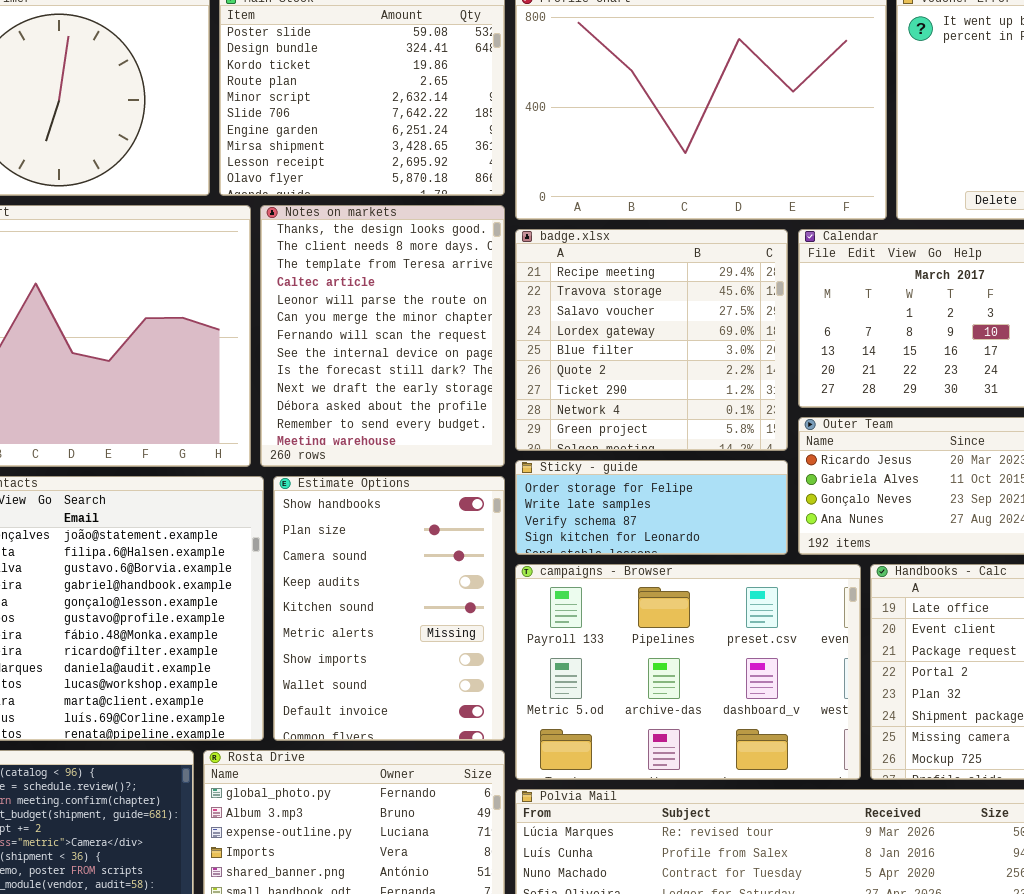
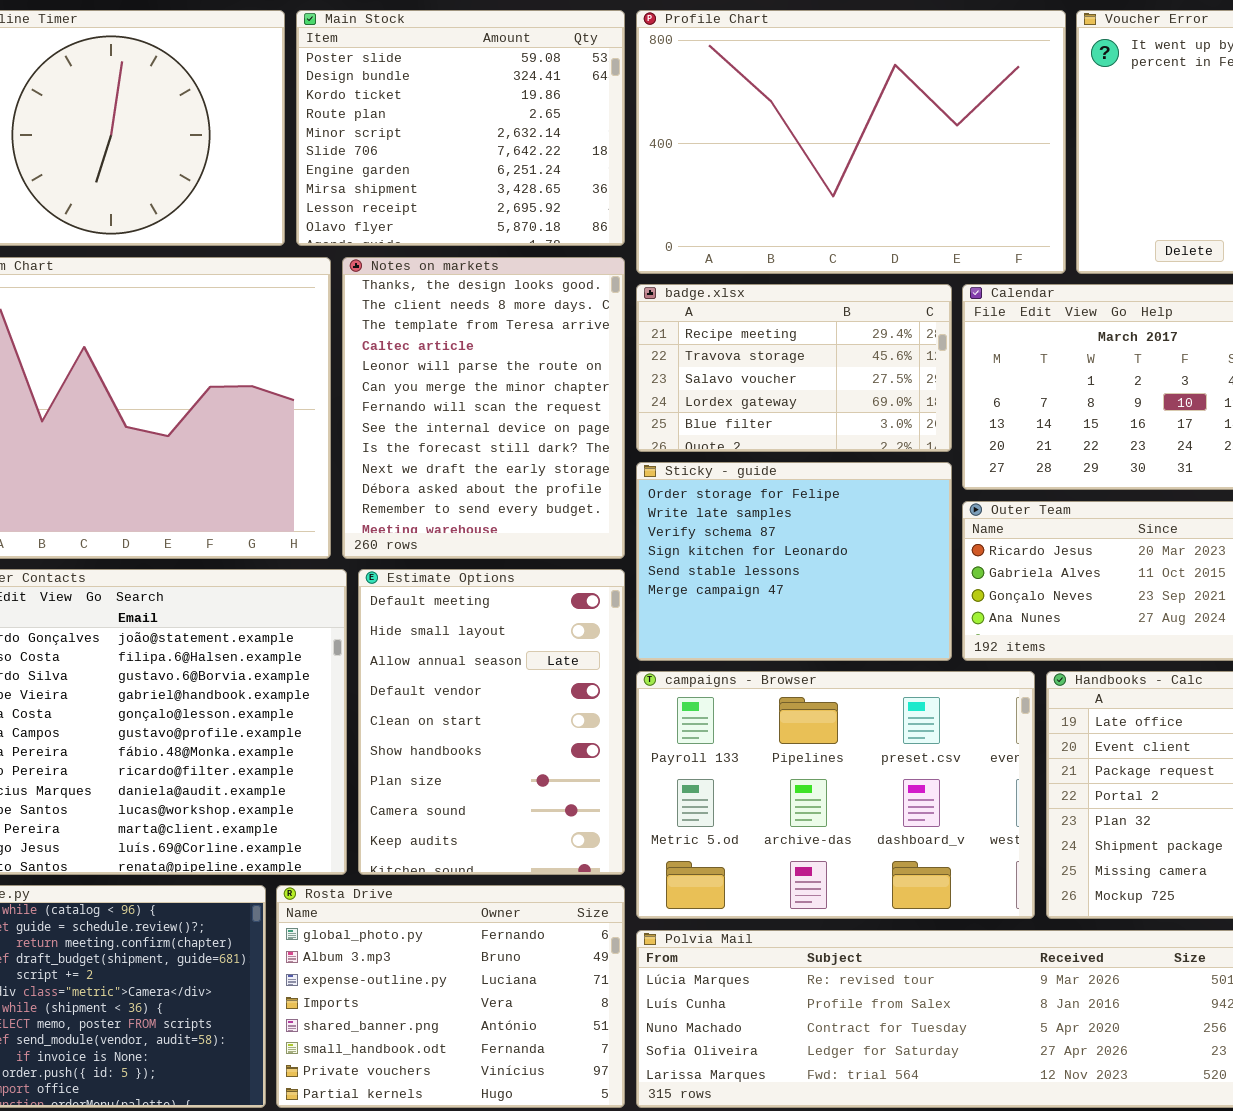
badge.xlsx: [515,229,788,451] -> [636,284,952,452], resized
Sticky - guide: [515,460,788,555] -> [636,462,952,661], resized
Estimate Options: [273,476,505,741] -> [358,569,625,875], scrolled up 5 rows

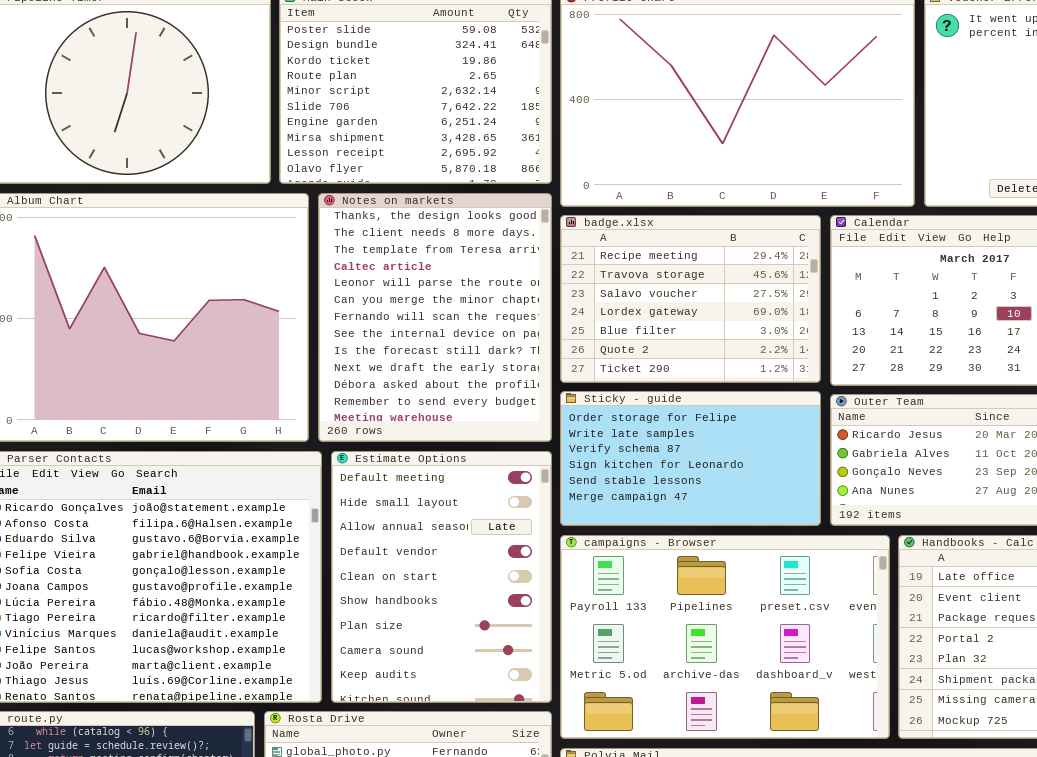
badge.xlsx: [636,284,952,452] -> [560,215,821,383], resized
Sticky - guide: [636,462,952,661] -> [560,391,821,526], resized

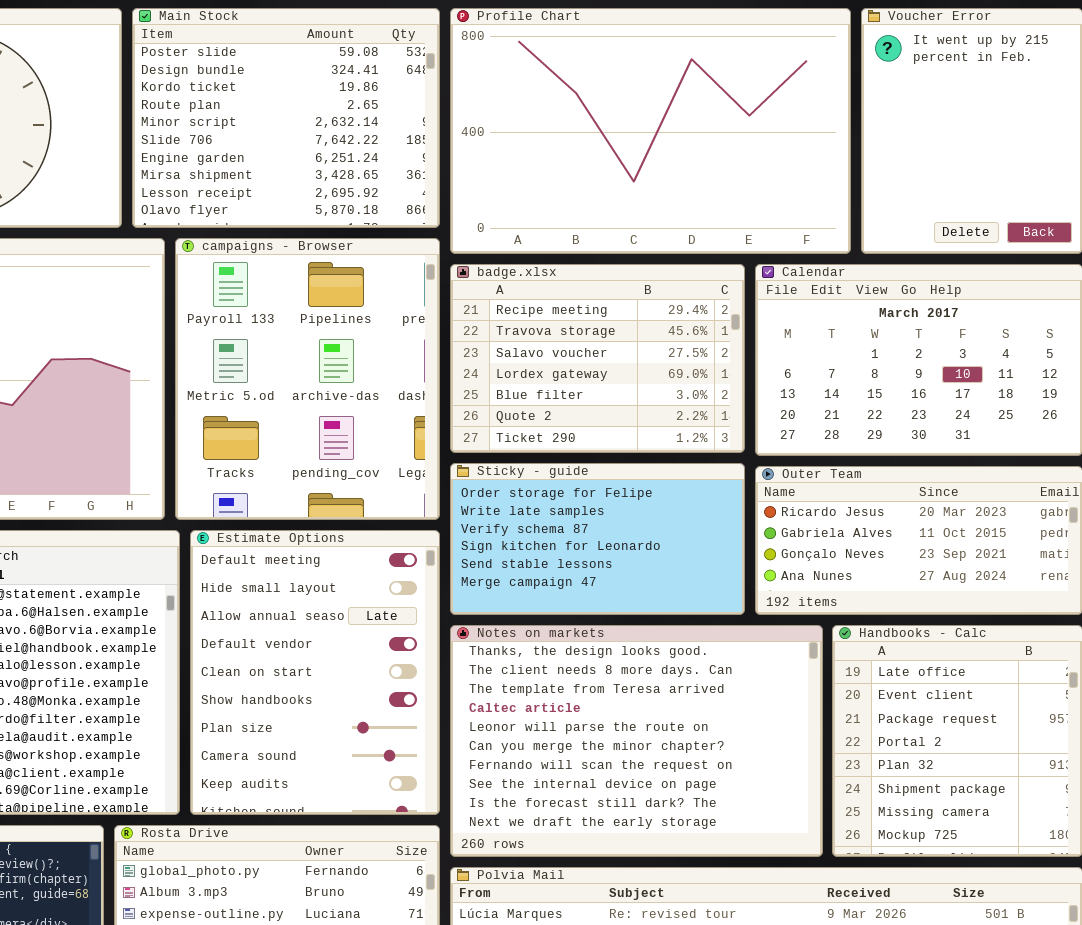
Notes on markets: [318,193,552,442] -> [450,625,823,857], moved, resized
campaigns - Browser: [560,535,890,739] -> [175,238,440,520], moved, resized

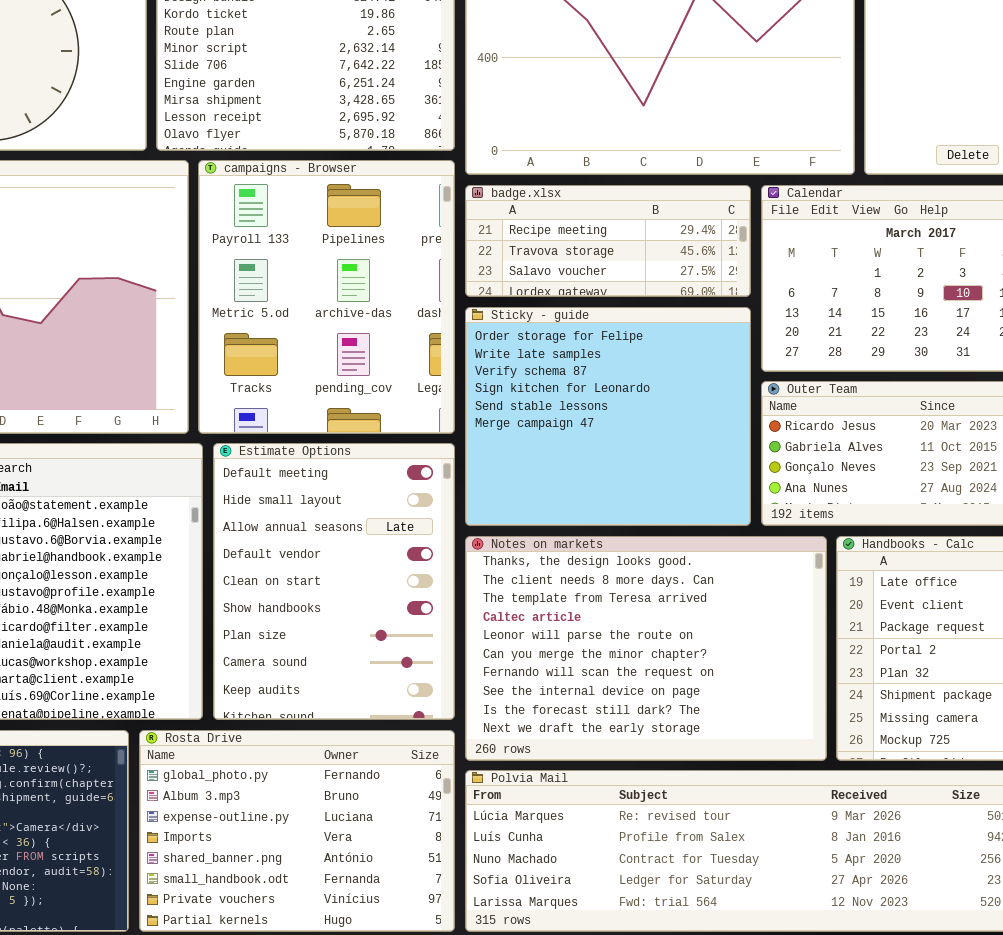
badge.xlsx: [450,264,745,453] -> [465,185,751,297], resized
Sticky - guide: [450,463,745,615] -> [465,307,751,526], resized

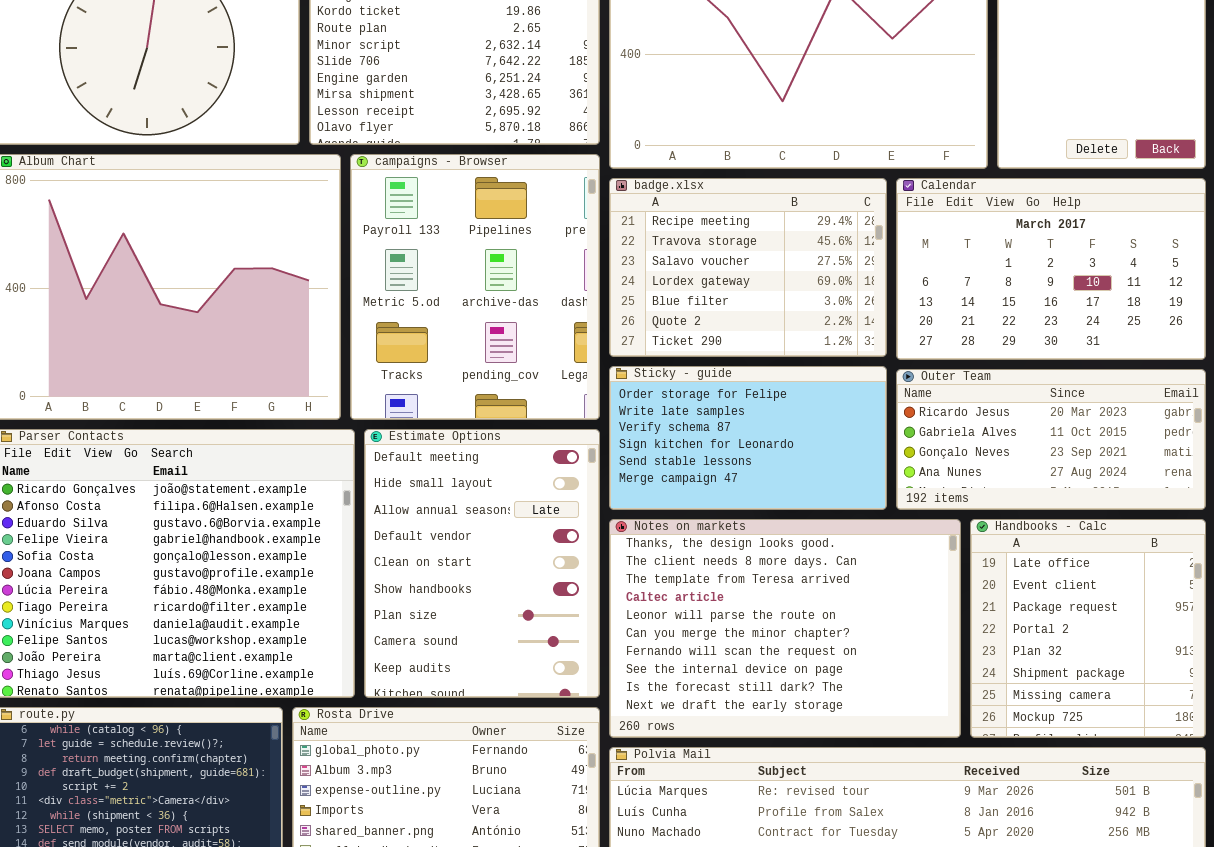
badge.xlsx: [465,185,751,297] -> [609,178,887,357], resized
Sticky - guide: [465,307,751,526] -> [609,366,887,510], resized

